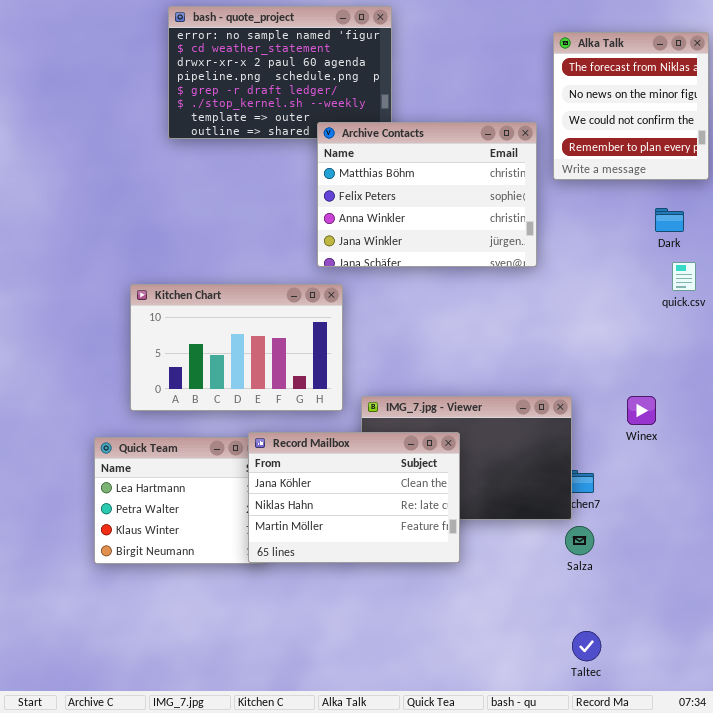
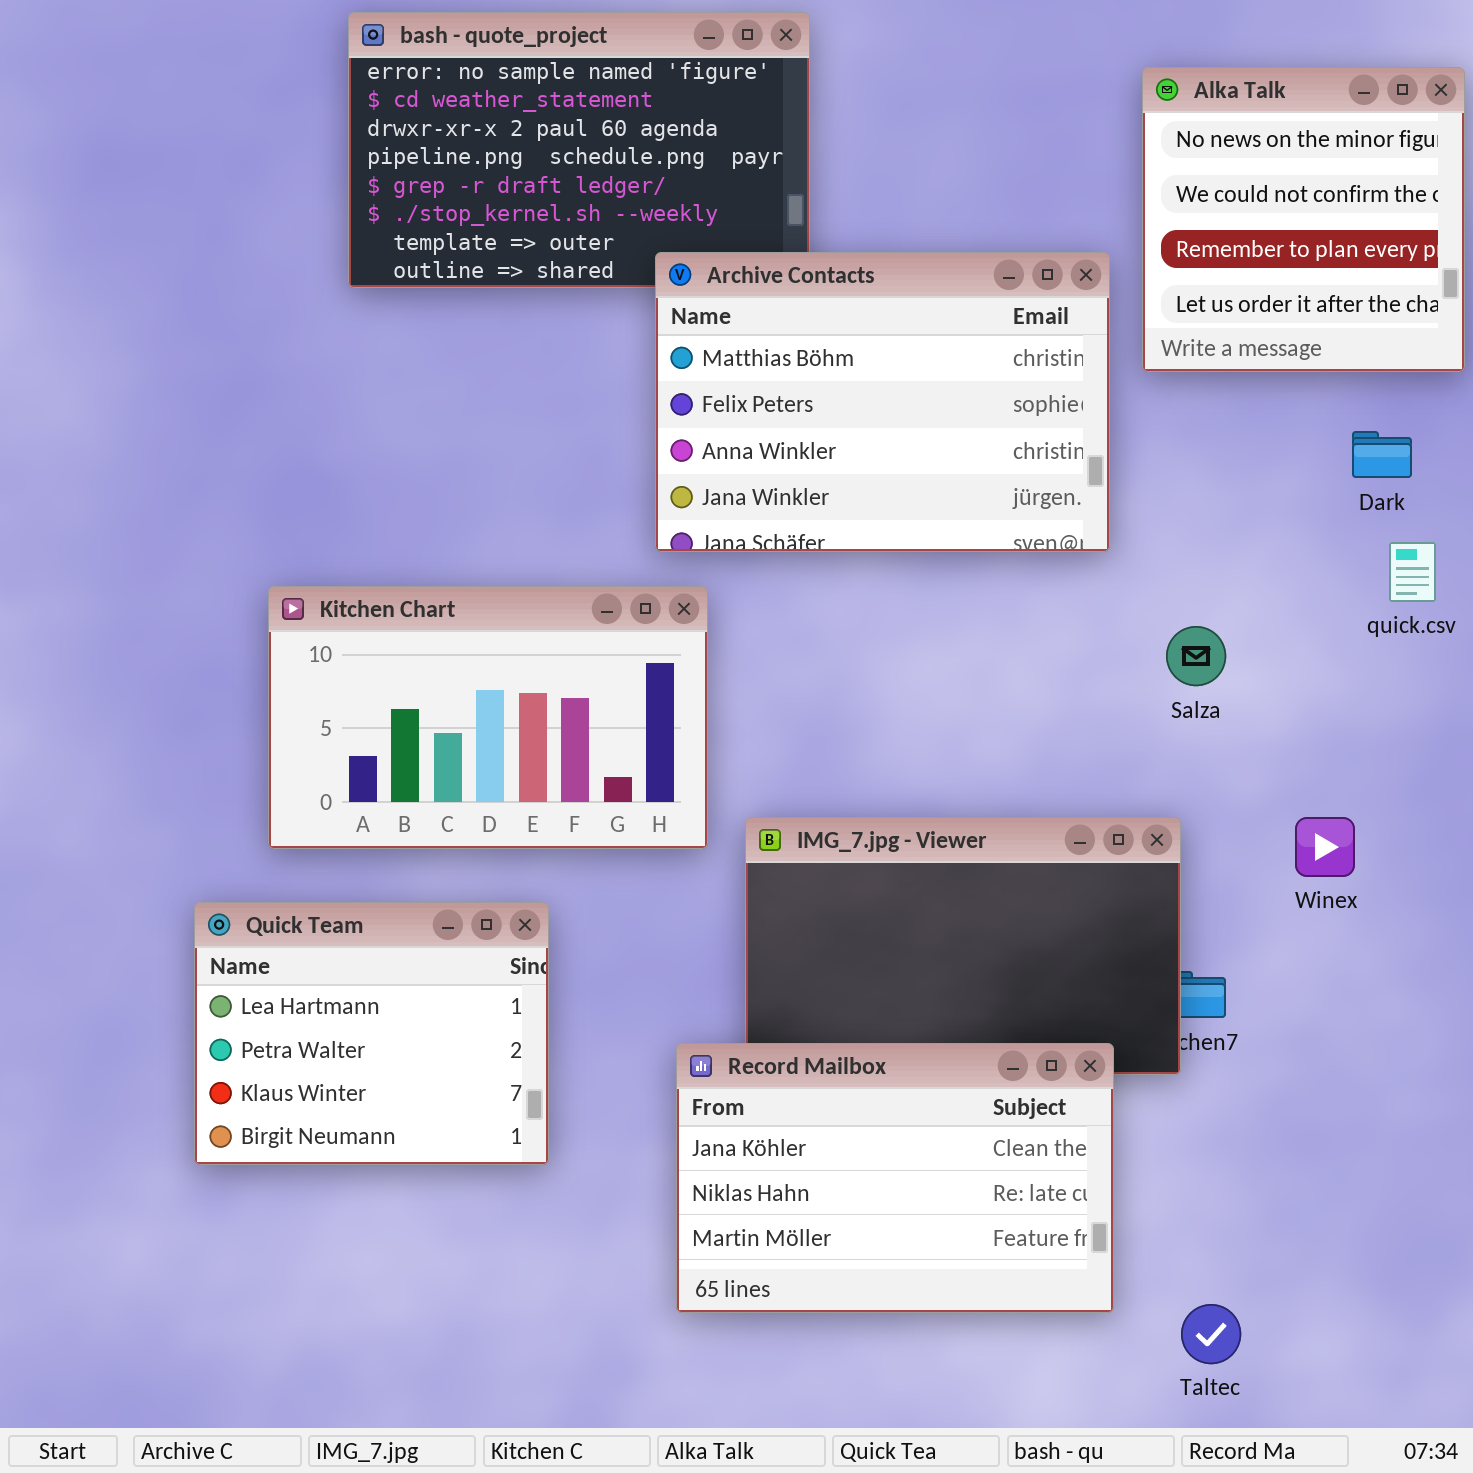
Alka Talk: [553,32,709,180] -> [1142,67,1465,372], scrolled down 1 row
Record Mailbox: [248,432,460,563] -> [676,1043,1114,1313], moved
Salza: [565,526,594,555] -> [1166,626,1226,686], moved

